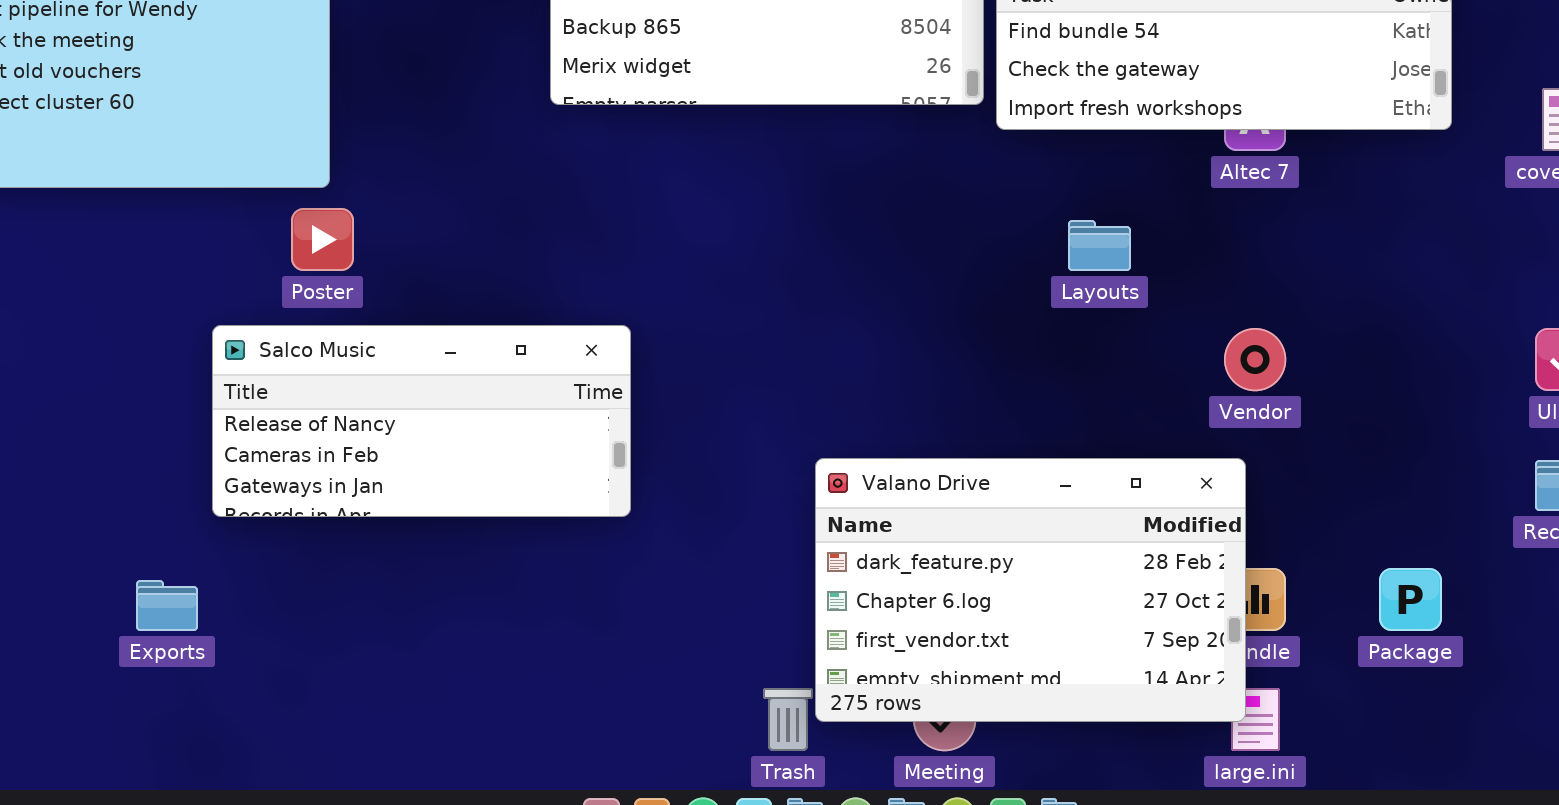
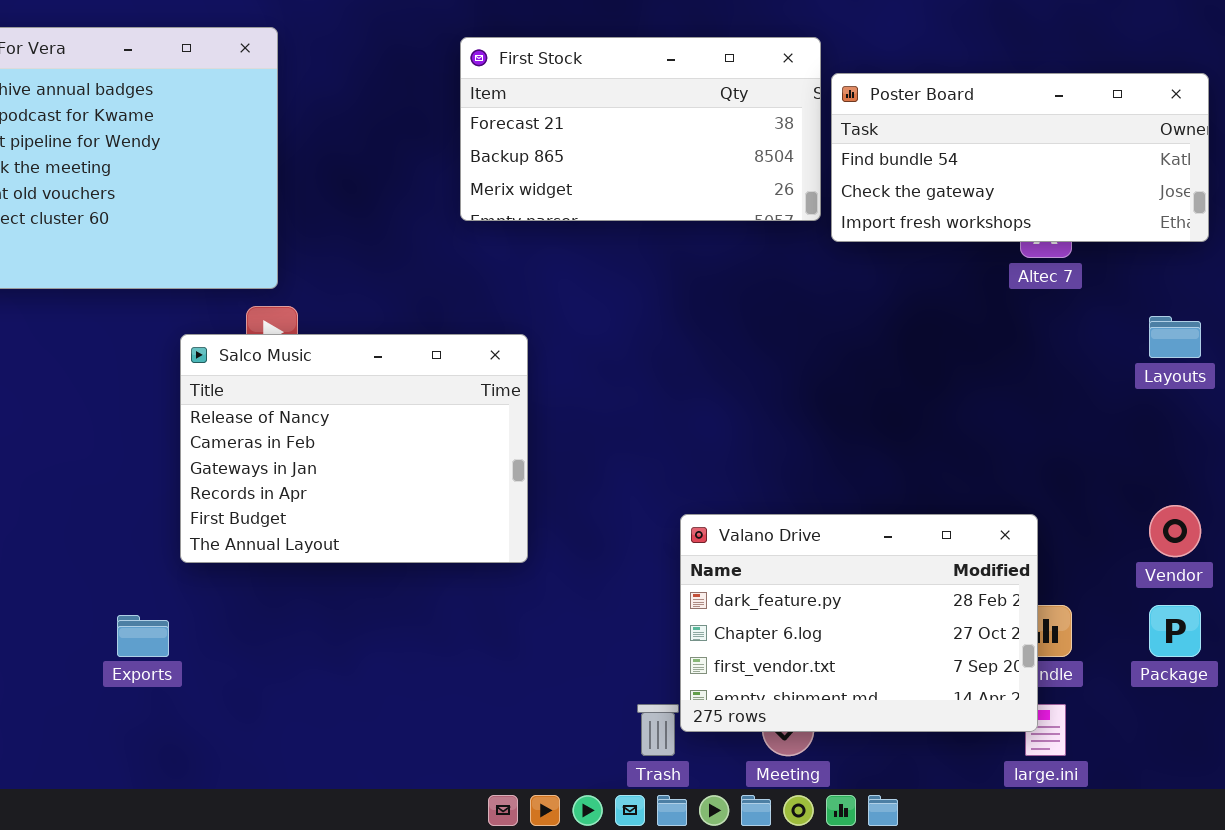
Layouts: [1068,220,1131,271] -> [1149,316,1201,358], moved
Salco Music: [212,325,631,517] -> [180,334,528,563], resized
Vendor: [1224,328,1286,391] -> [1149,505,1201,557], moved

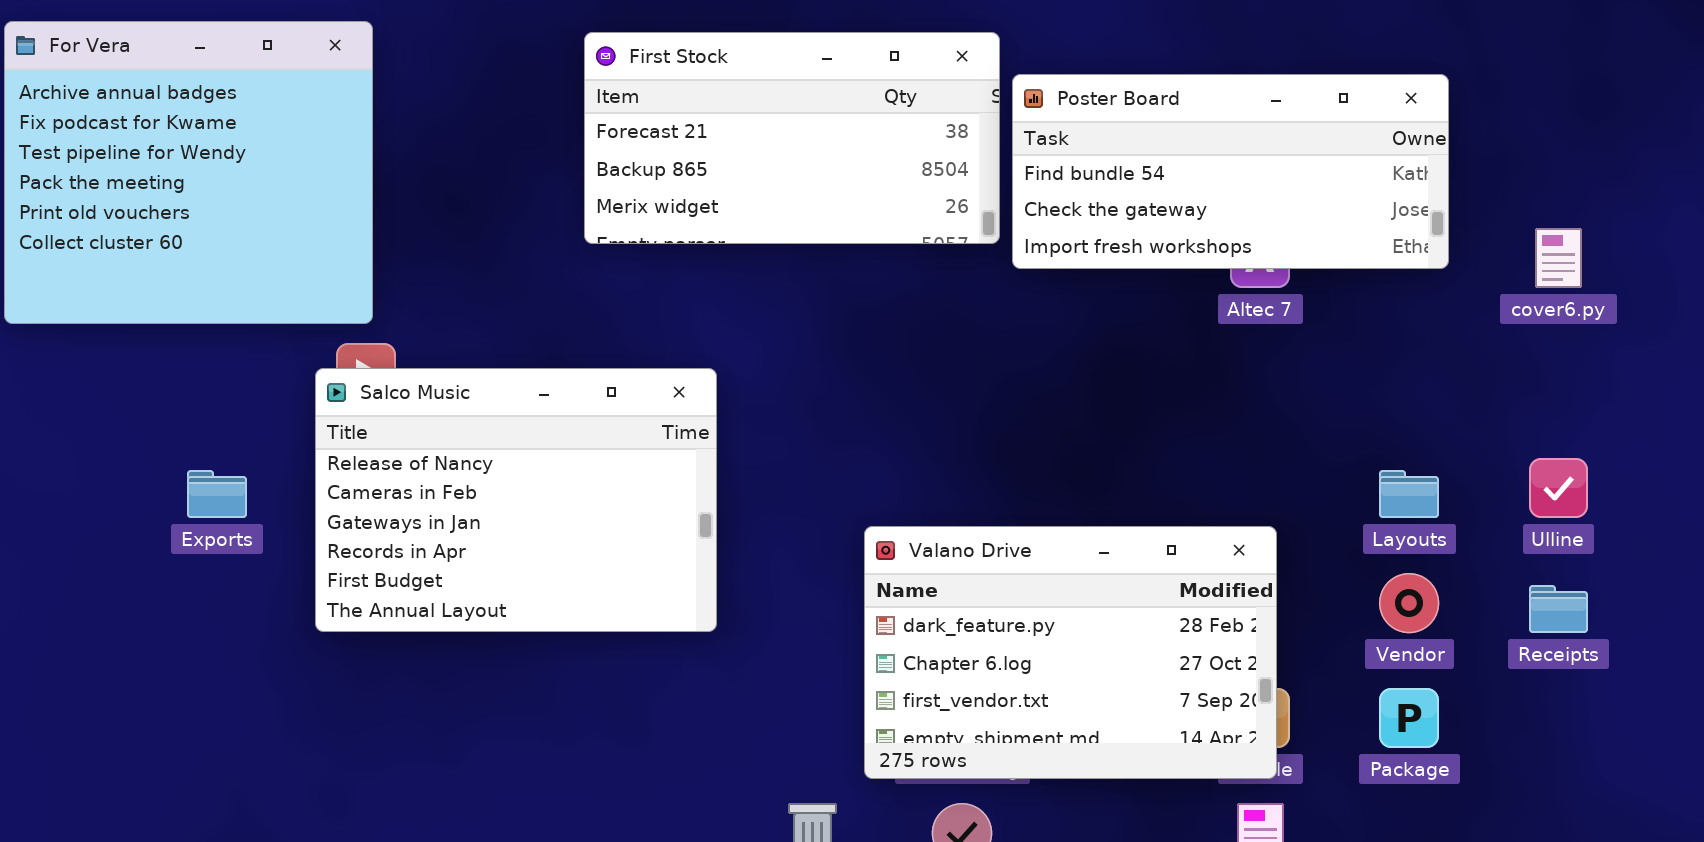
Layouts: [1149,316,1201,358] -> [1379,470,1439,518], moved
Salco Music: [180,334,528,563] -> [315,368,717,632], moved
Valano Drive: [680,514,1038,732] -> [864,526,1277,779], moved
Exports: [117,615,169,657] -> [187,470,247,518], moved

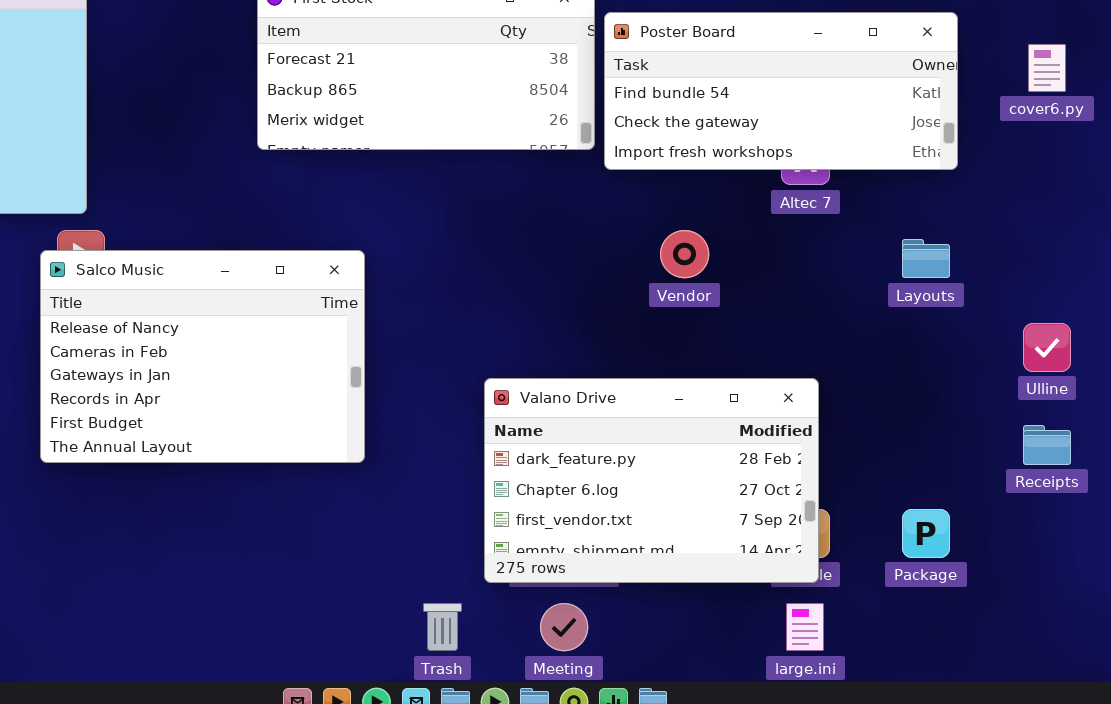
cover6.py: [1535,228,1582,288] -> [1028,44,1066,92], moved
Layouts: [1379,470,1439,518] -> [902,239,950,278], moved
Vendor: [1379,573,1439,633] -> [660,230,709,278], moved

